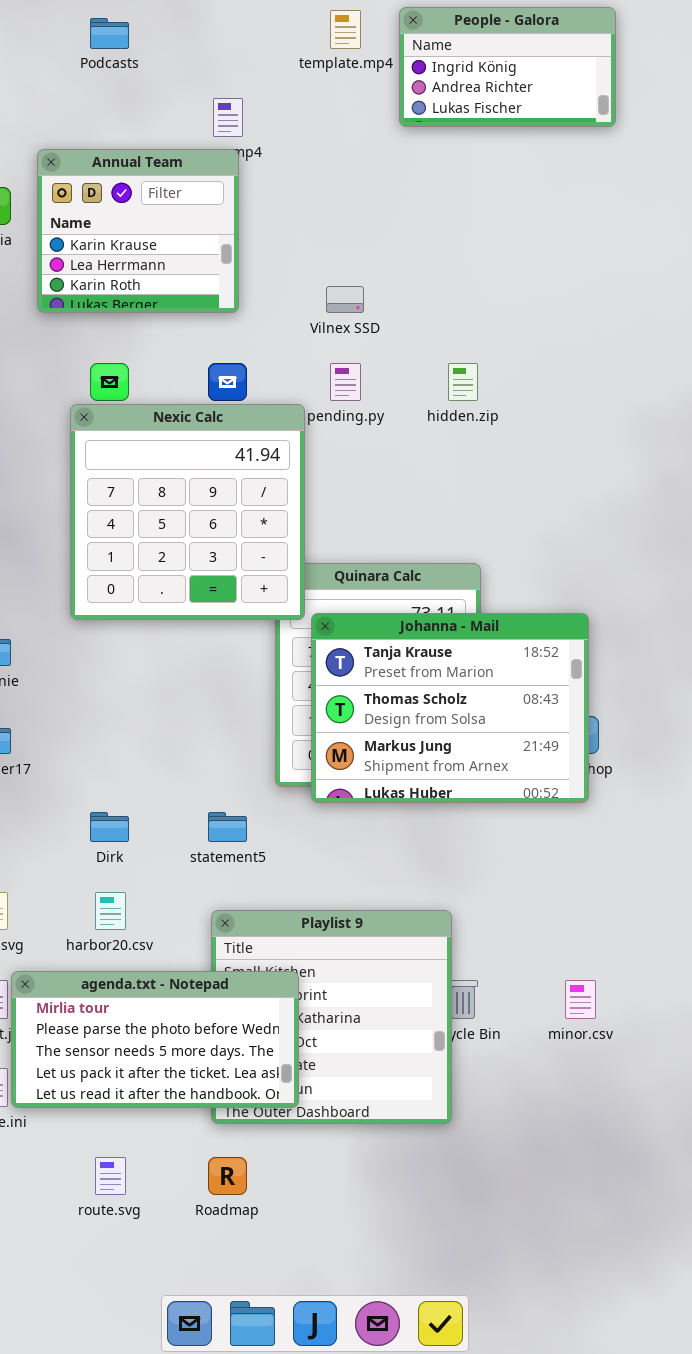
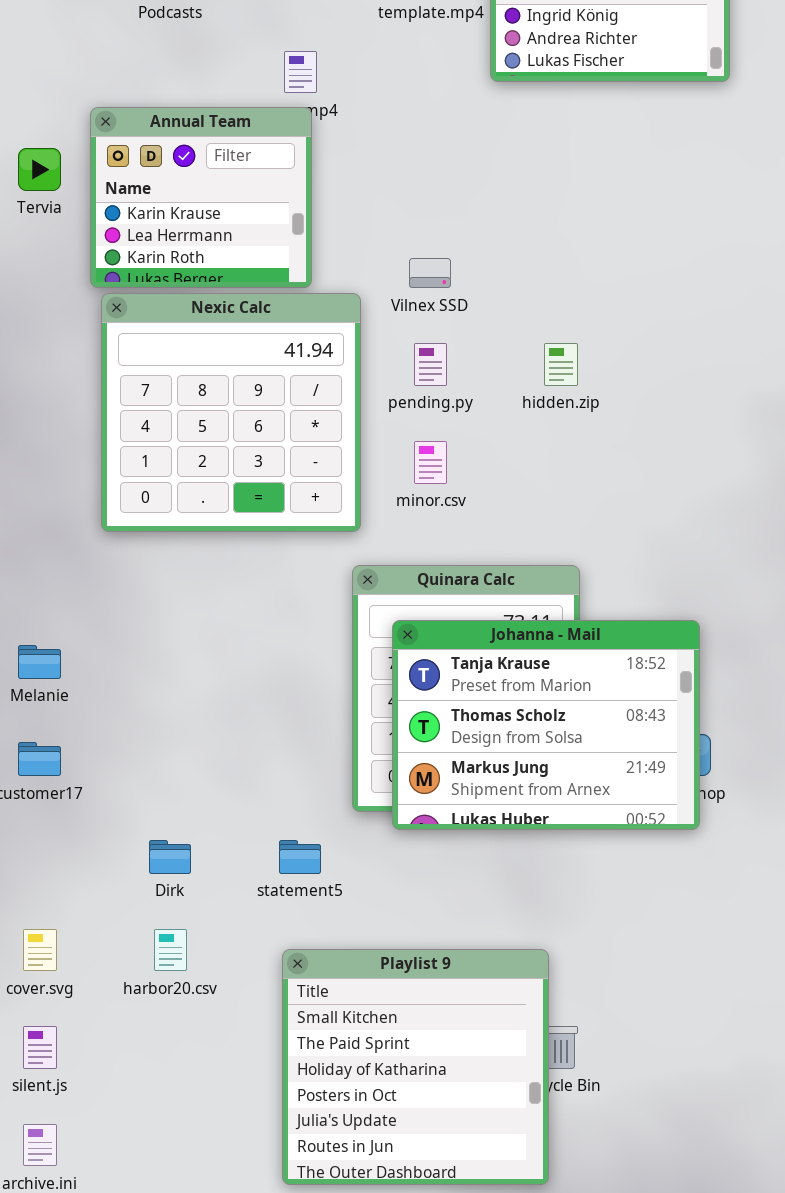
Nexic Calc: [70,404,305,620] -> [101,293,361,532], moved
agenda.txt - Notepad: [11,971,299,1108] -> none, closed
minor.csv: [565,980,596,1019] -> [414,441,447,484], moved

